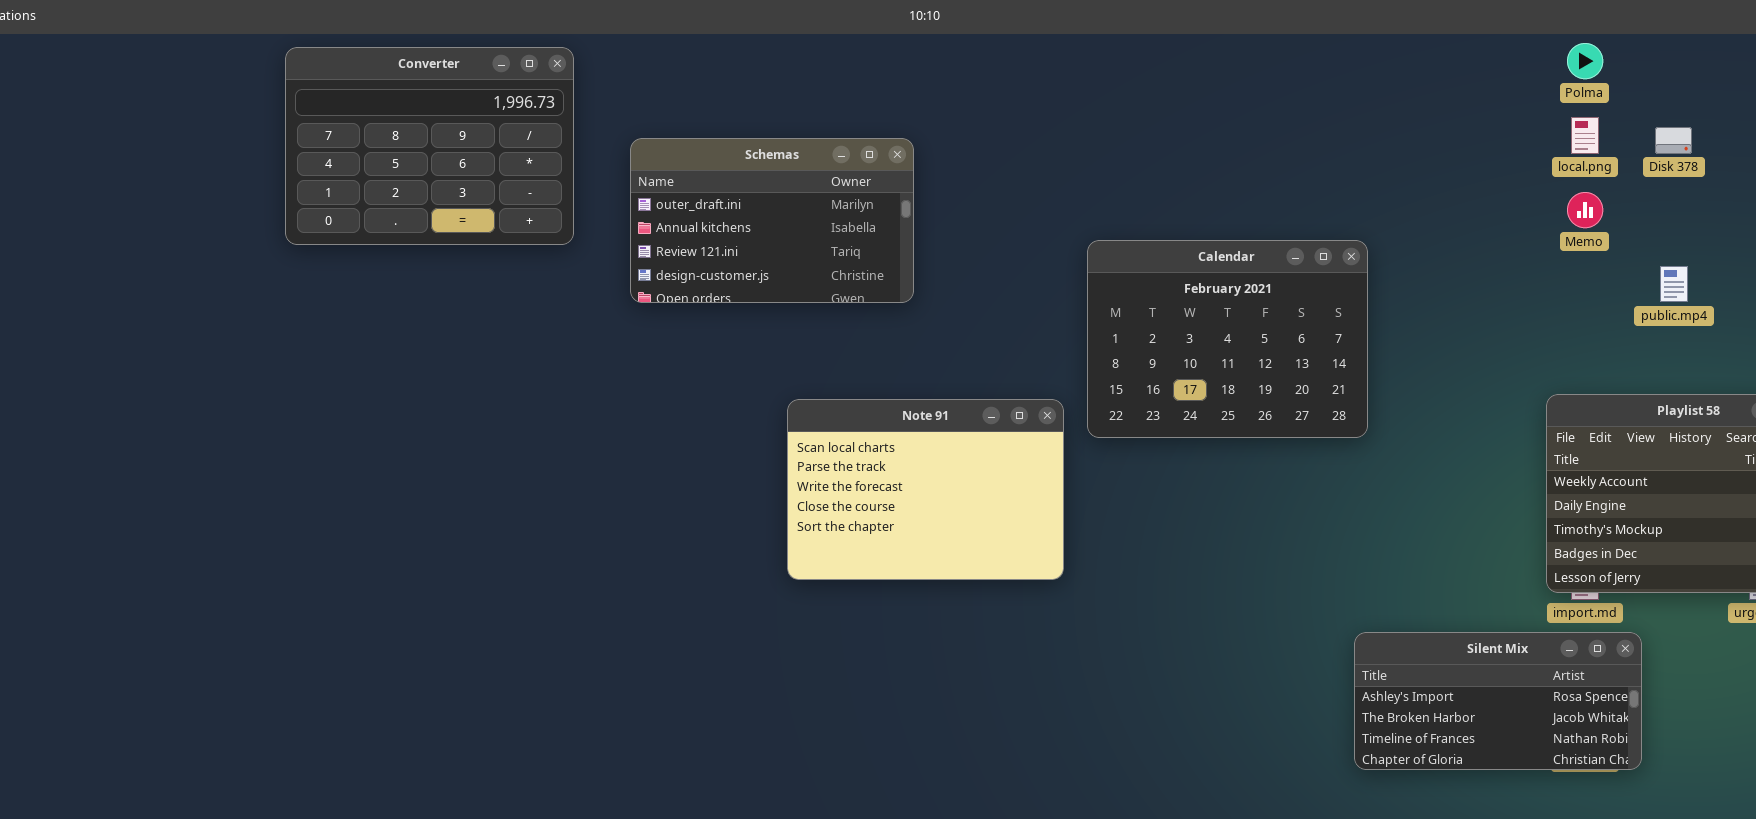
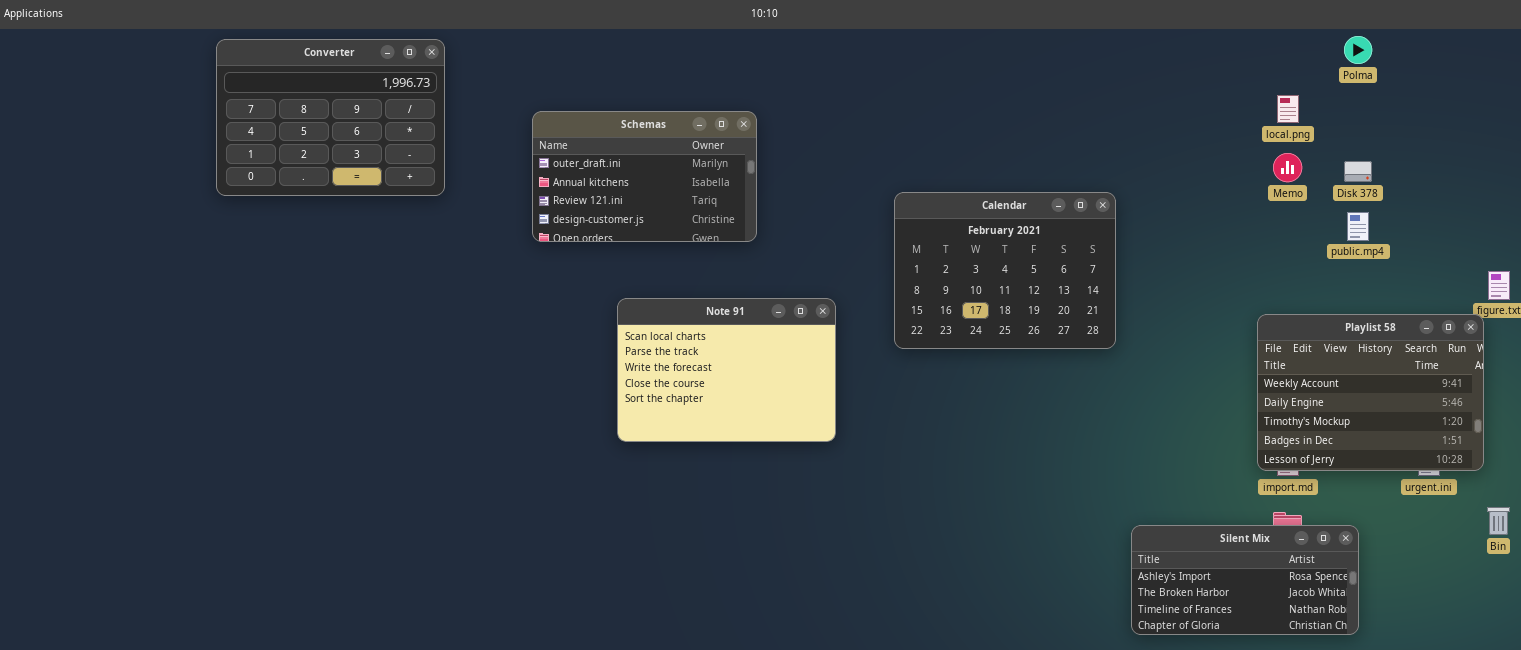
Polma: [1567,43,1603,79] -> [1344,36,1372,64], moved
Converter: [285,47,574,245] -> [216,39,445,196], moved
Disk 378: [1655,127,1692,154] -> [1344,161,1372,182], moved
Note 91: [787,399,1064,580] -> [617,298,836,442], moved
Silent Mix: [1354,632,1642,770] -> [1131,525,1359,635], moved

